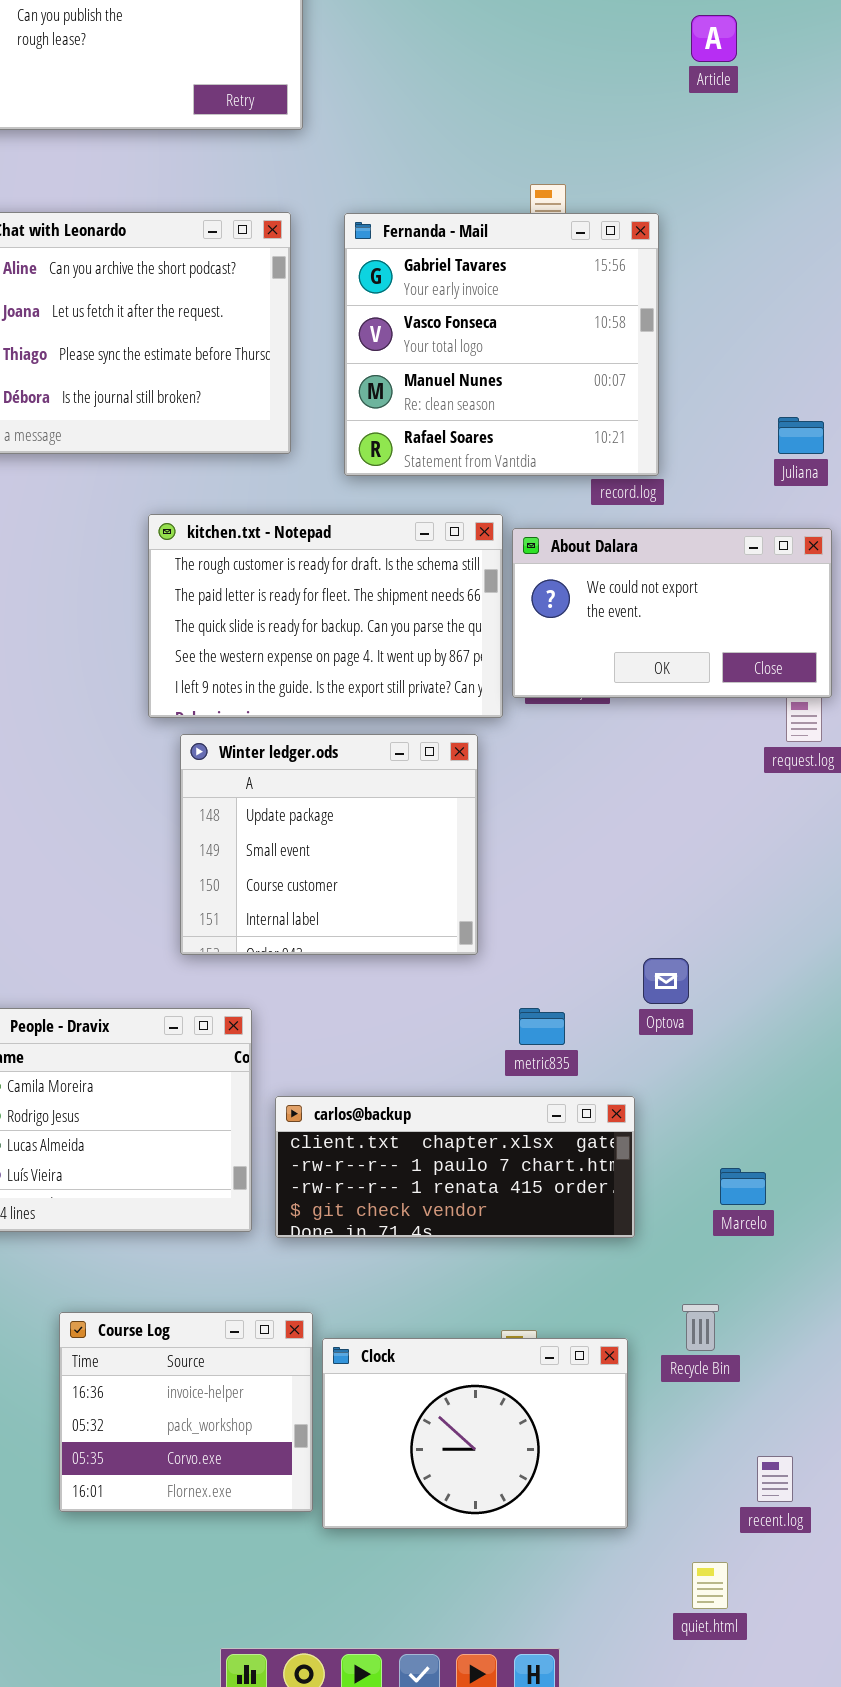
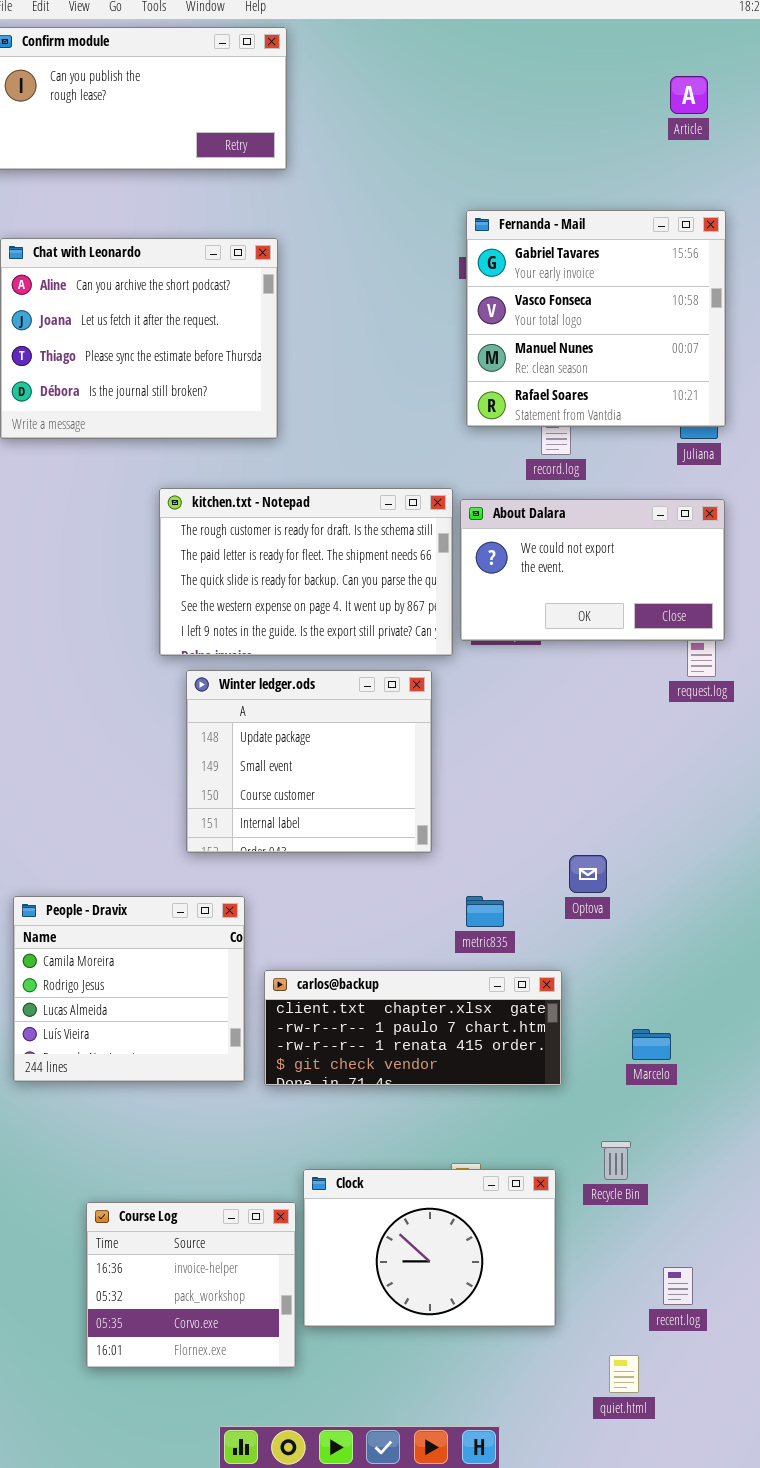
Article: [691,15,737,62] -> [670,76,708,114], moved
Fernanda - Mail: [344,213,659,476] -> [466,210,726,427], moved
Course Log: [59,1312,313,1512] -> [86,1202,296,1368], moved

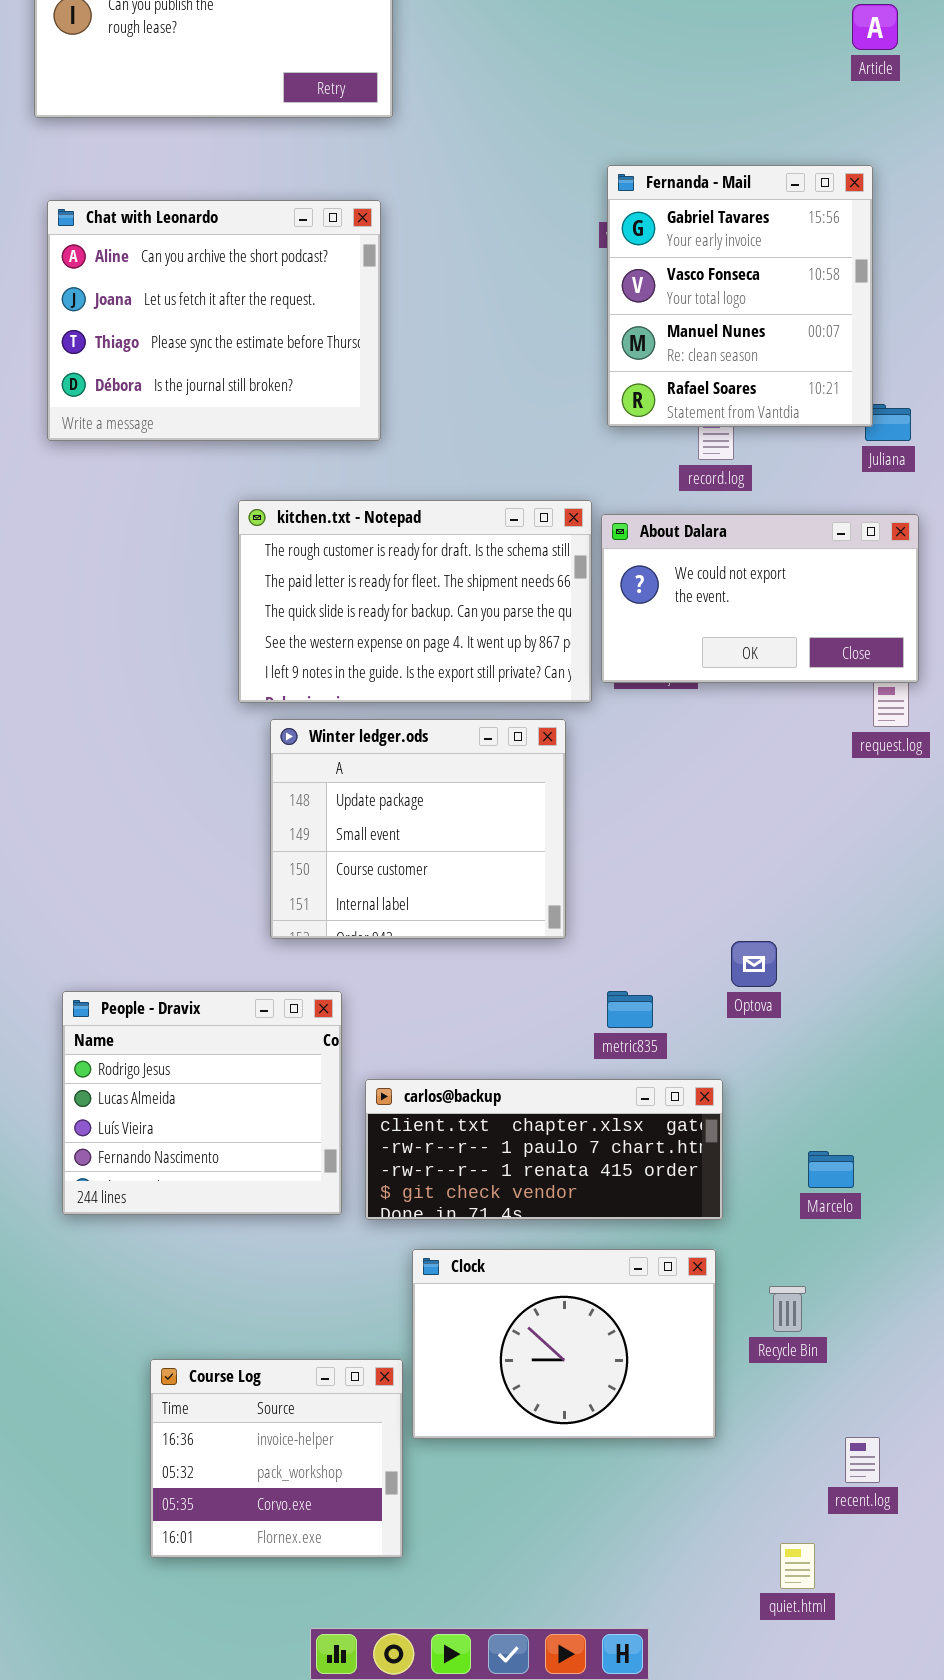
Fernanda - Mail: [466,210,726,427] -> [607,165,873,427], resized
People - Dravix: [13,896,245,1082] -> [62,991,342,1215], scrolled down 1 row
Clock: [303,1169,556,1327] -> [412,1249,716,1439], moved

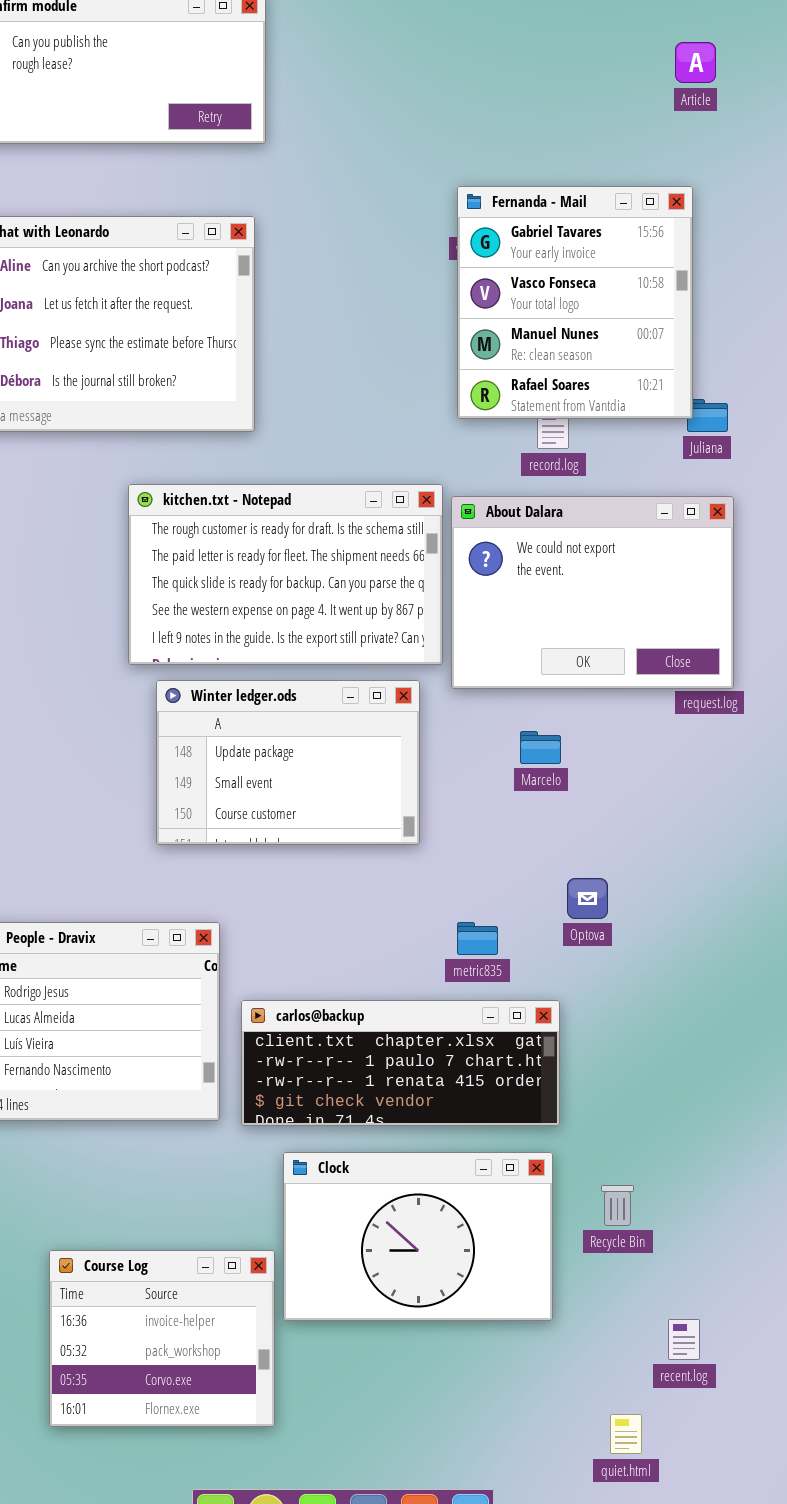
About Dalara: [601,514,919,683] -> [451,496,734,689], resized
Winter ledger.ods: [270,719,566,939] -> [156,680,420,845], resized
Marcelo: [808,1151,854,1188] -> [520,731,561,764], moved

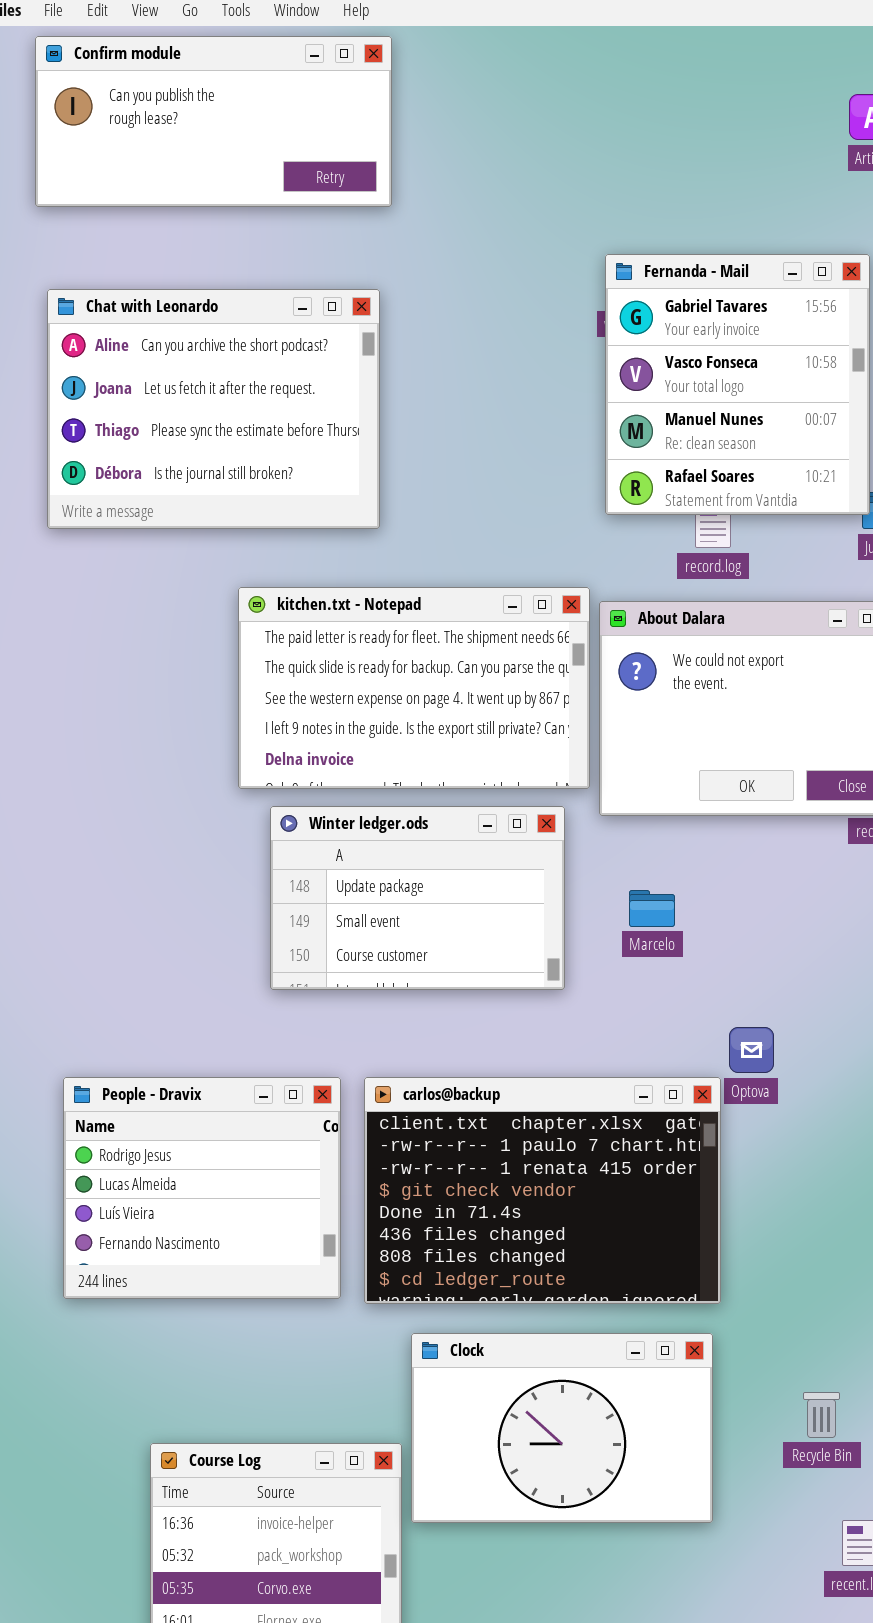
kitchen.txt - Notepad: [128,484,443,665] -> [238,587,590,789], scrolled down 1 row
Marcelo: [520,731,561,764] -> [629,890,675,927], moved
carlos@backup: [241,1000,560,1126] -> [364,1077,721,1304], resized
Recycle Bin: [601,1185,634,1226] -> [803,1392,840,1438], moved

